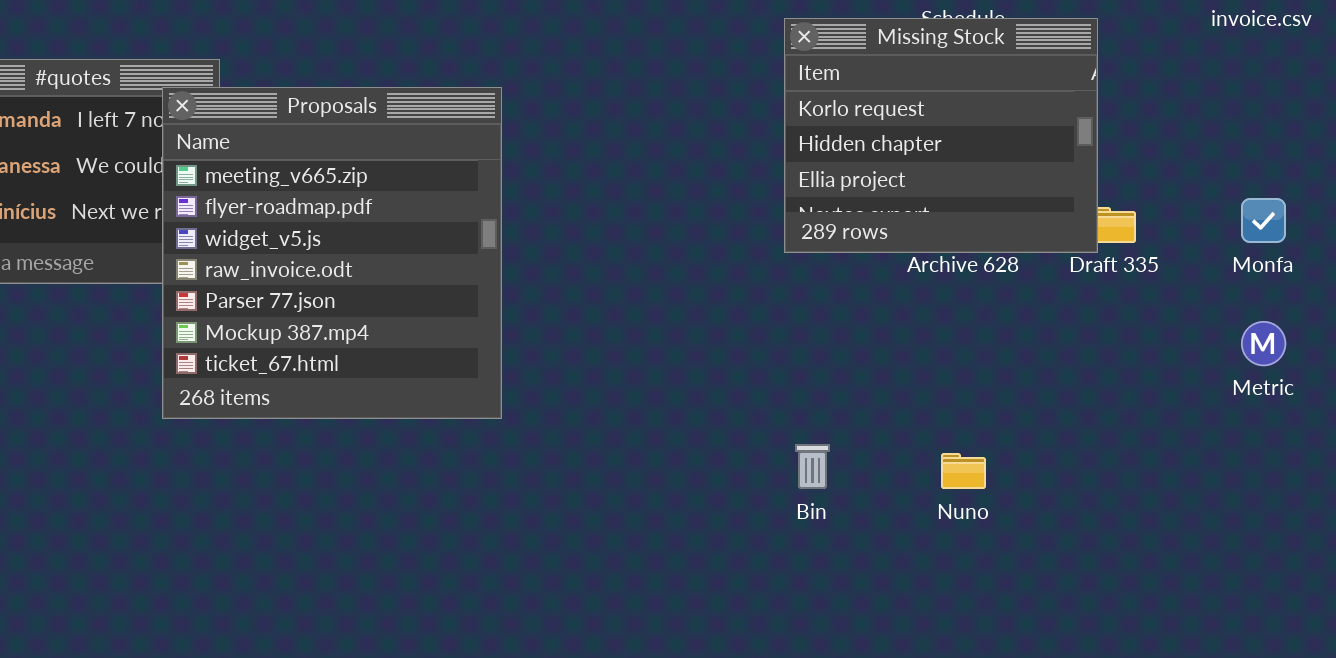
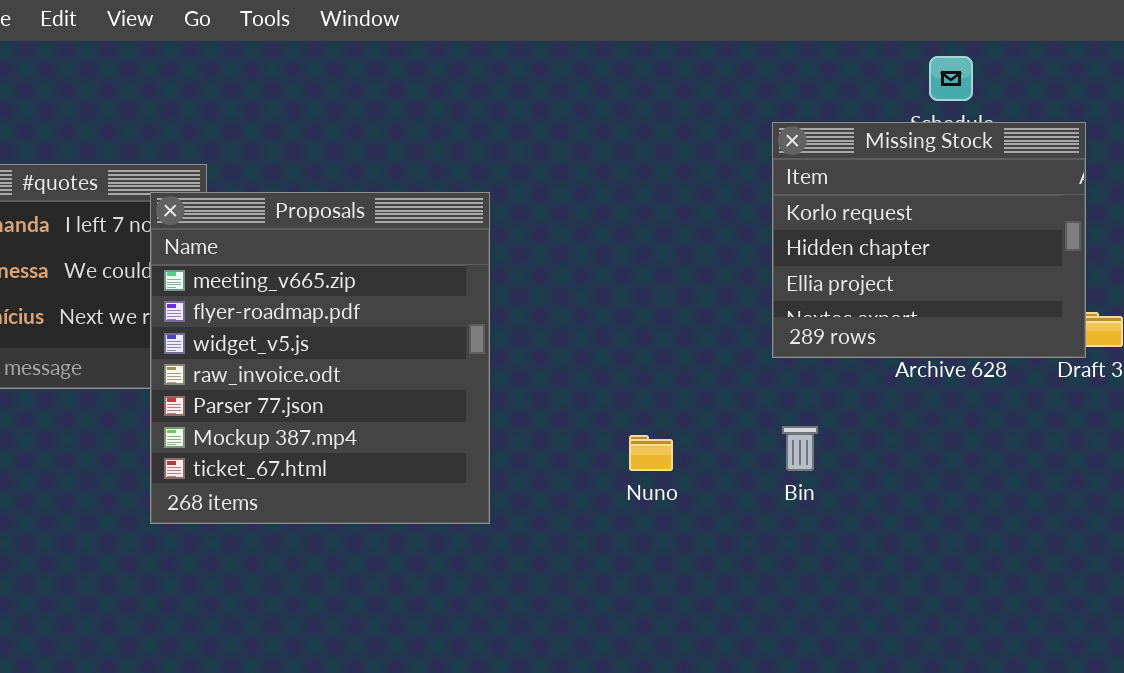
Bin: [795,444,830,489] -> [782,426,818,471], moved
Nuno: [941,453,986,489] -> [629,435,673,471], moved

